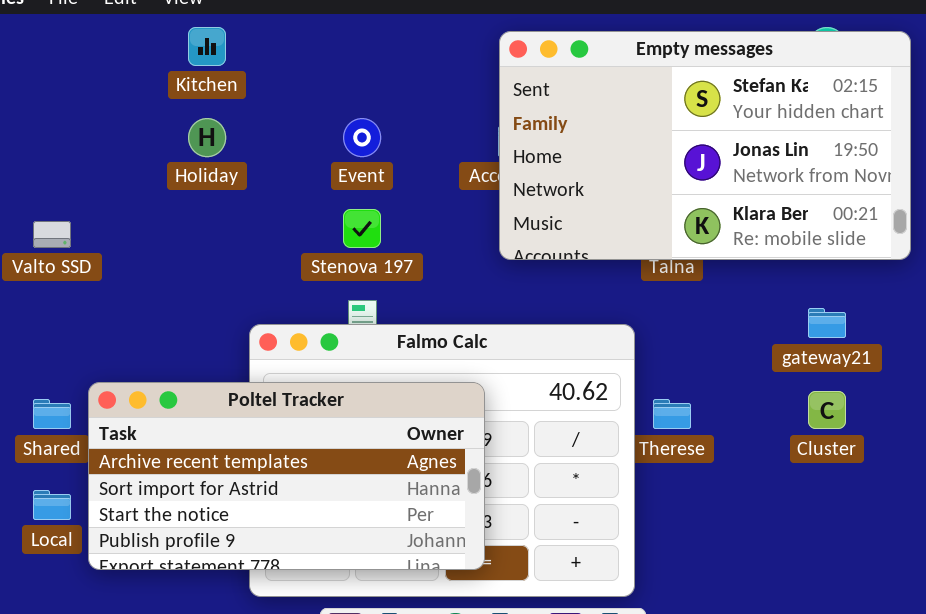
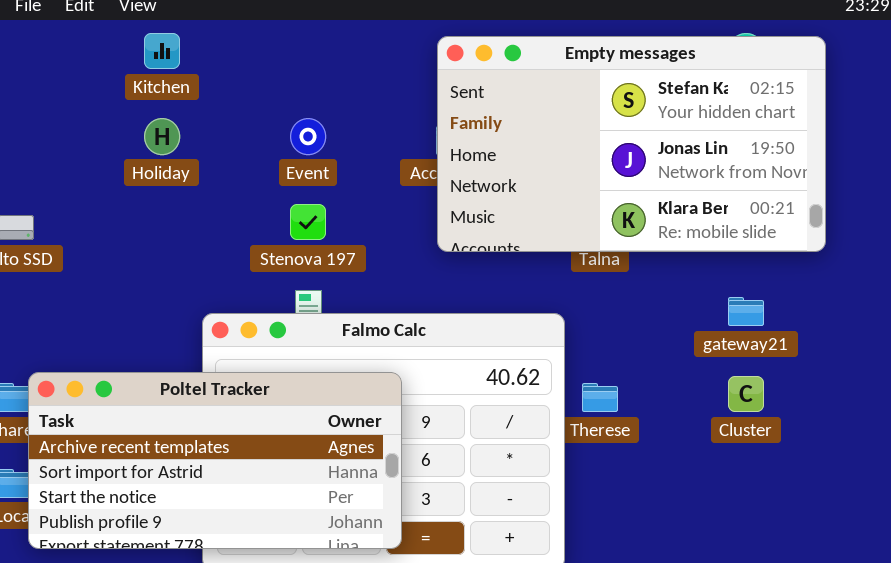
Poltel Tracker: [88,382,485,570] -> [28,372,402,549], moved

